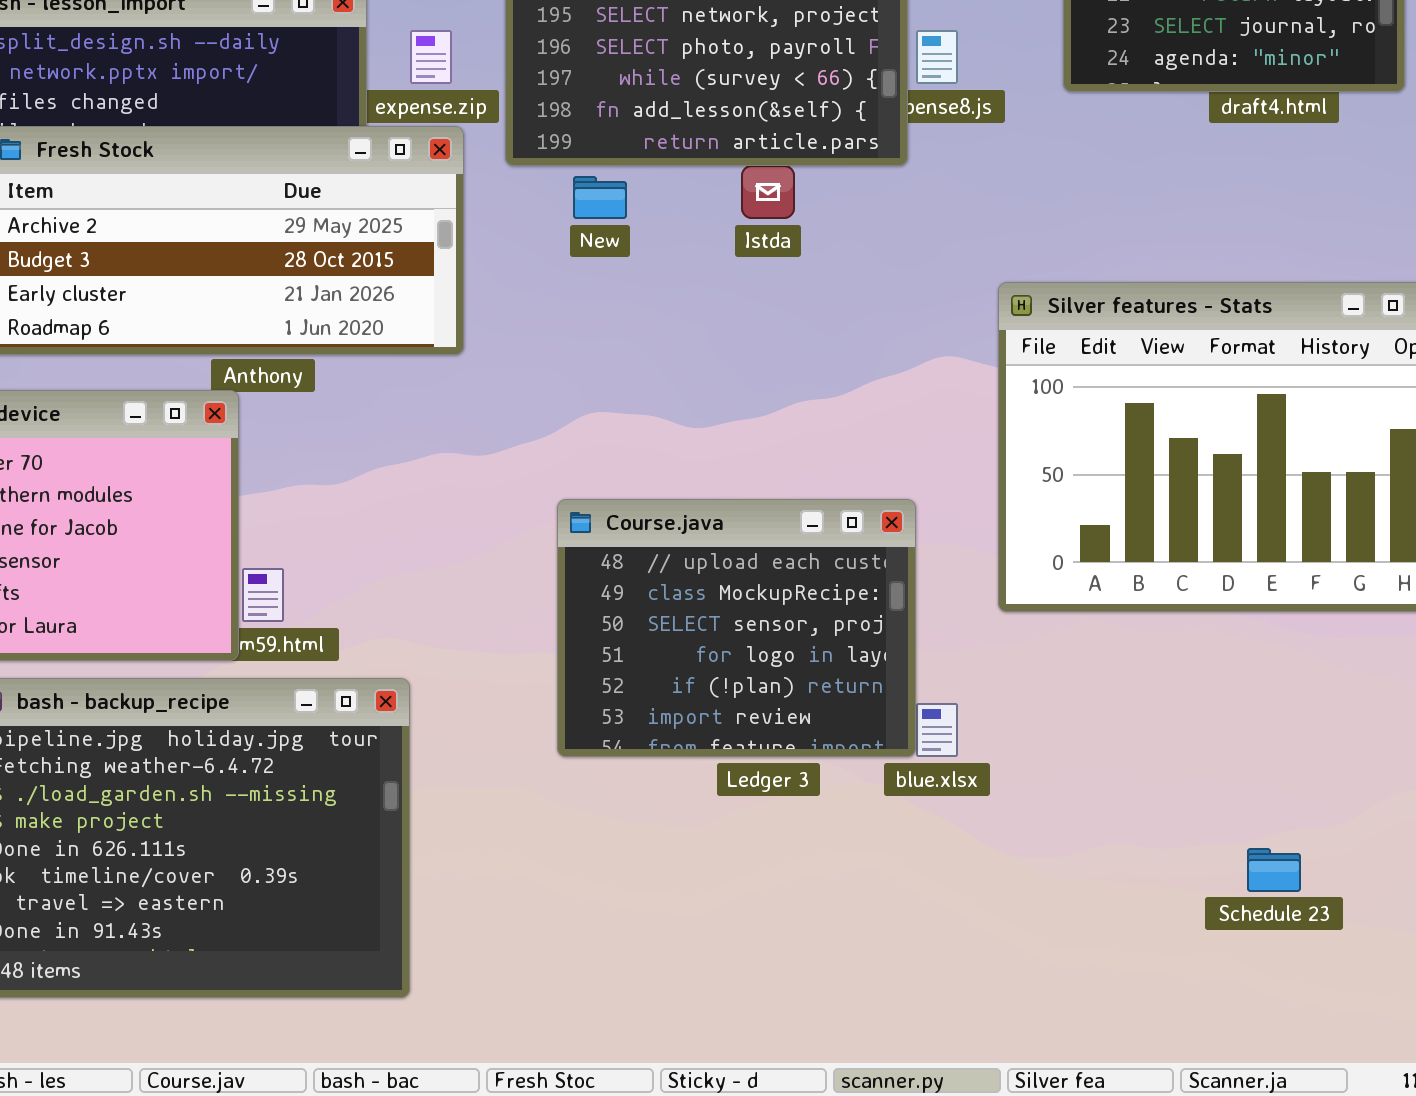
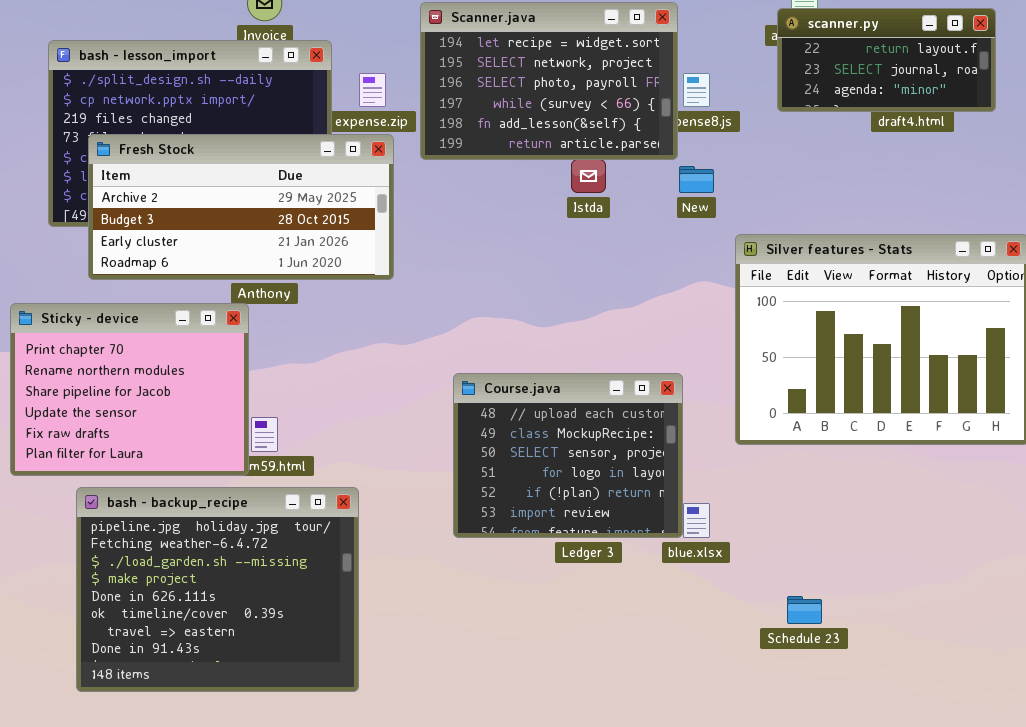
New: [573,176,627,219] -> [679,166,714,193], moved
Schedule 23: [1247,848,1301,892] -> [787,596,822,624], moved

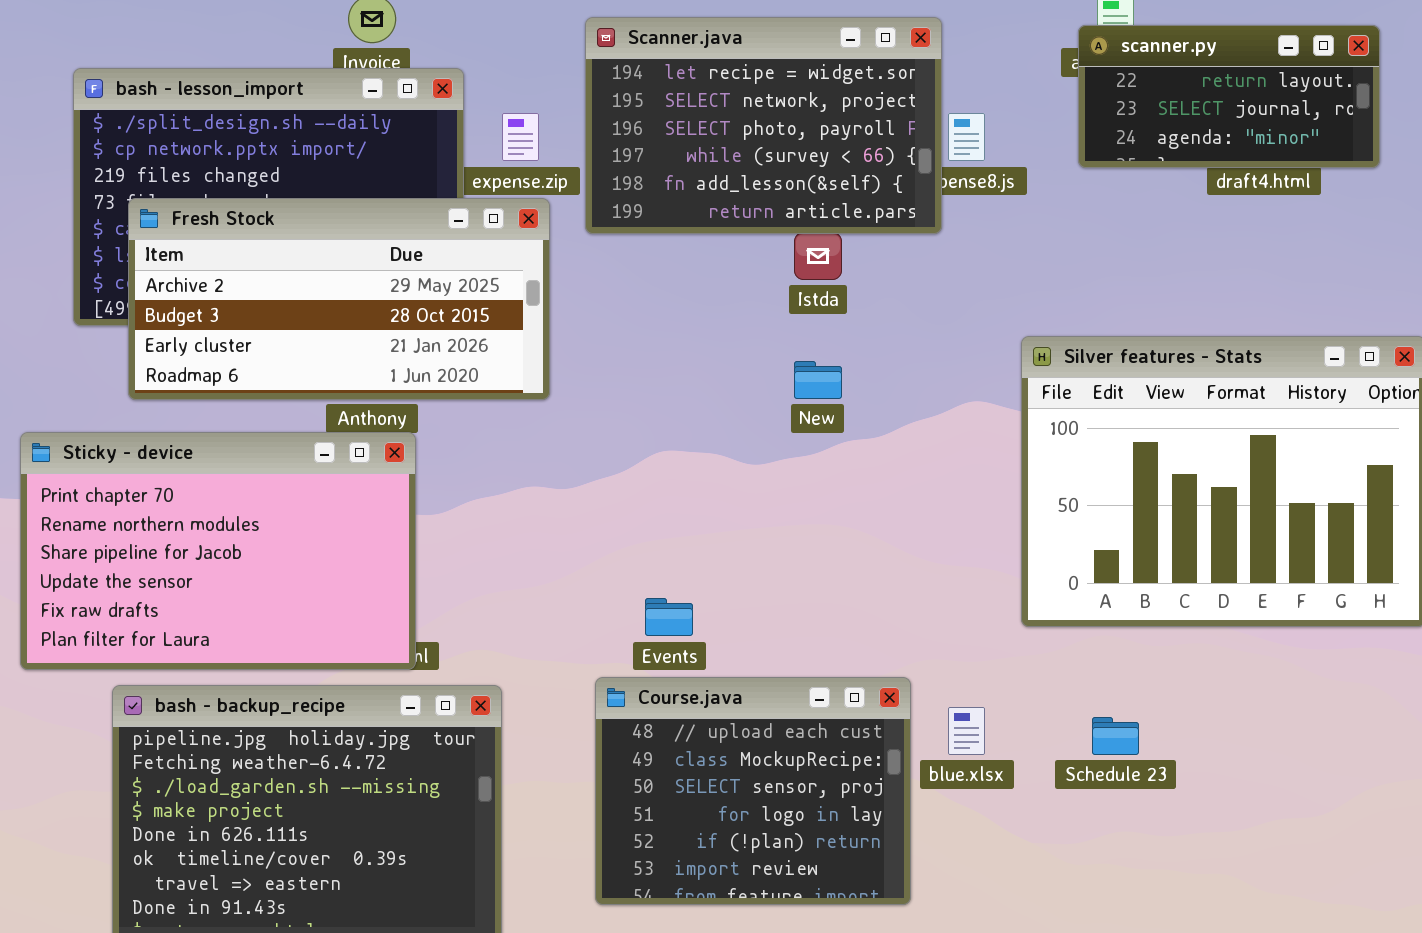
New: [679,166,714,193] -> [794,361,842,399], moved
Sticky - device: [10,303,249,476] -> [20,432,416,670], resized
Course.java: [453,373,683,538] -> [595,677,911,905], moved
Schedule 23: [787,596,822,624] -> [1092,717,1139,755], moved

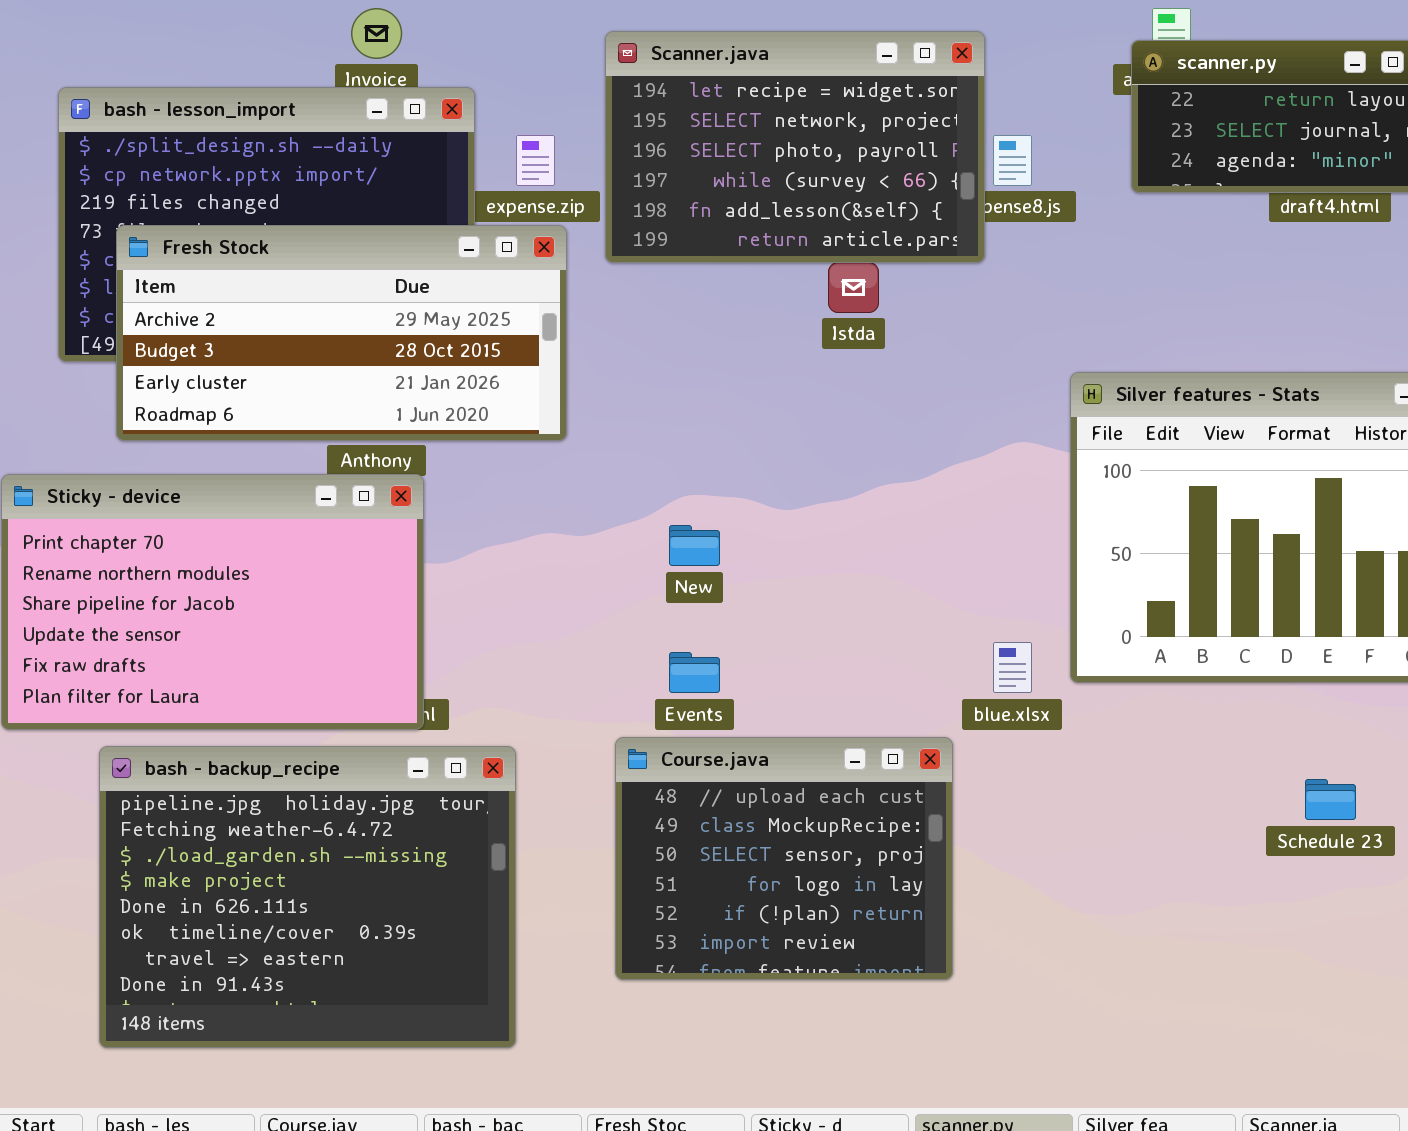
New: [794,361,842,399] -> [669,525,720,566], moved
blue.xlsx: [948,707,985,755] -> [993,642,1032,693], moved
Schedule 23: [1092,717,1139,755] -> [1305,779,1356,820], moved

